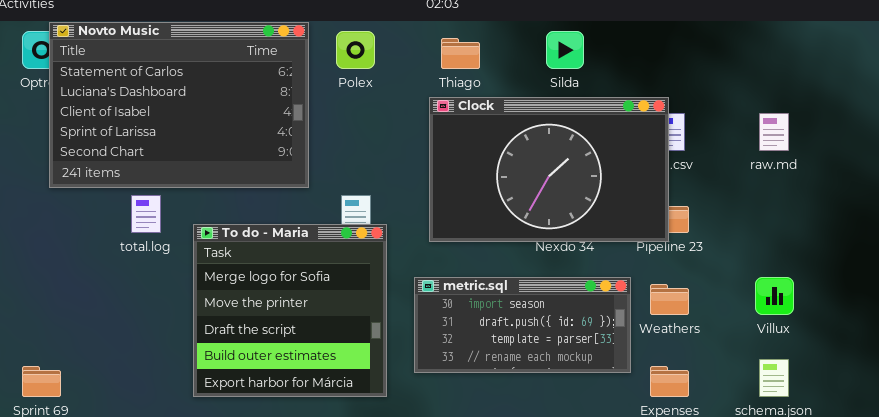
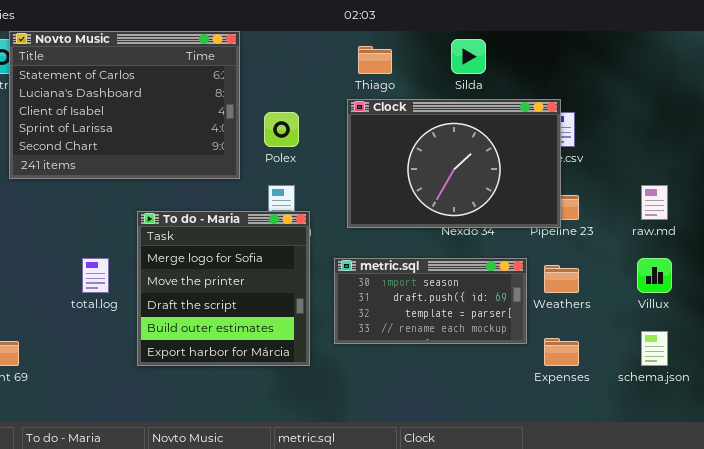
Polex: [336,31,375,69] -> [264,112,299,147], moved
raw.md: [759,113,789,151] -> [641,185,668,220], moved
total.log: [131,195,161,233] -> [82,258,109,293], moved

